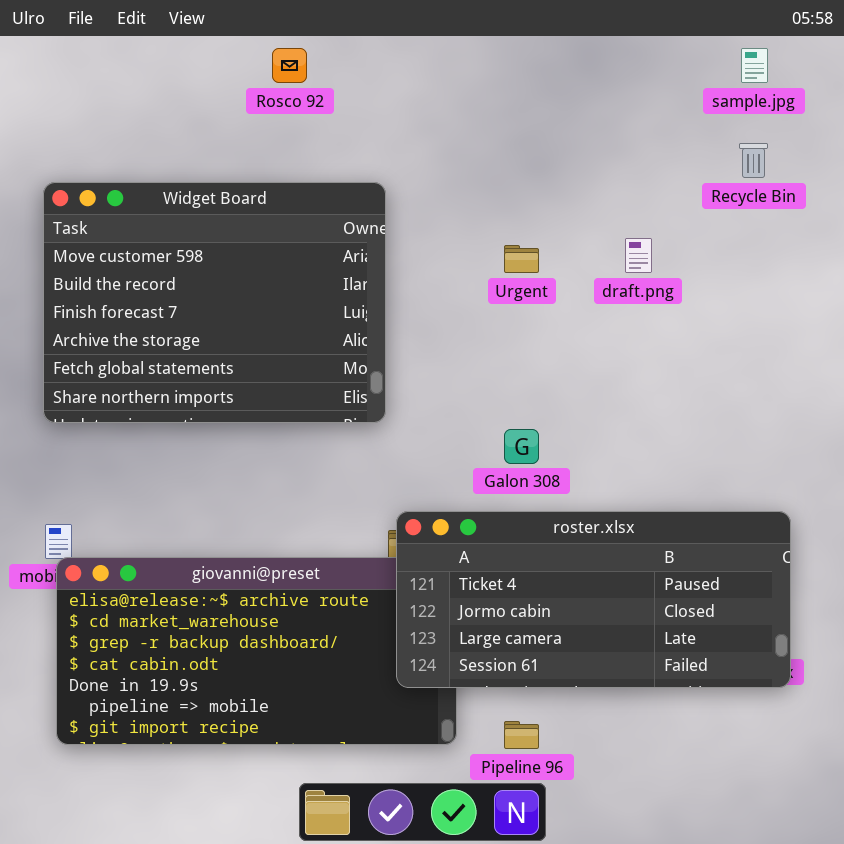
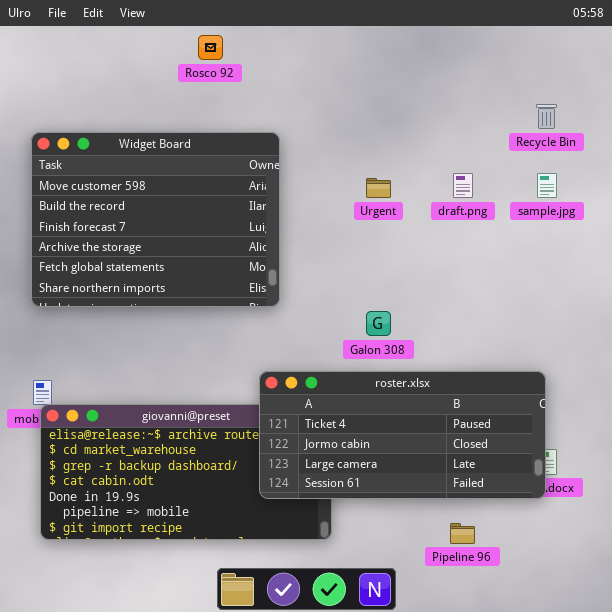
sample.jpg: [741,48,768,83] -> [537,173,557,198], moved
roster.xlsx: [396,511,791,688] -> [259,371,546,499], moved
Pipeline 96: [504,721,539,749] -> [450,523,475,544], moved

